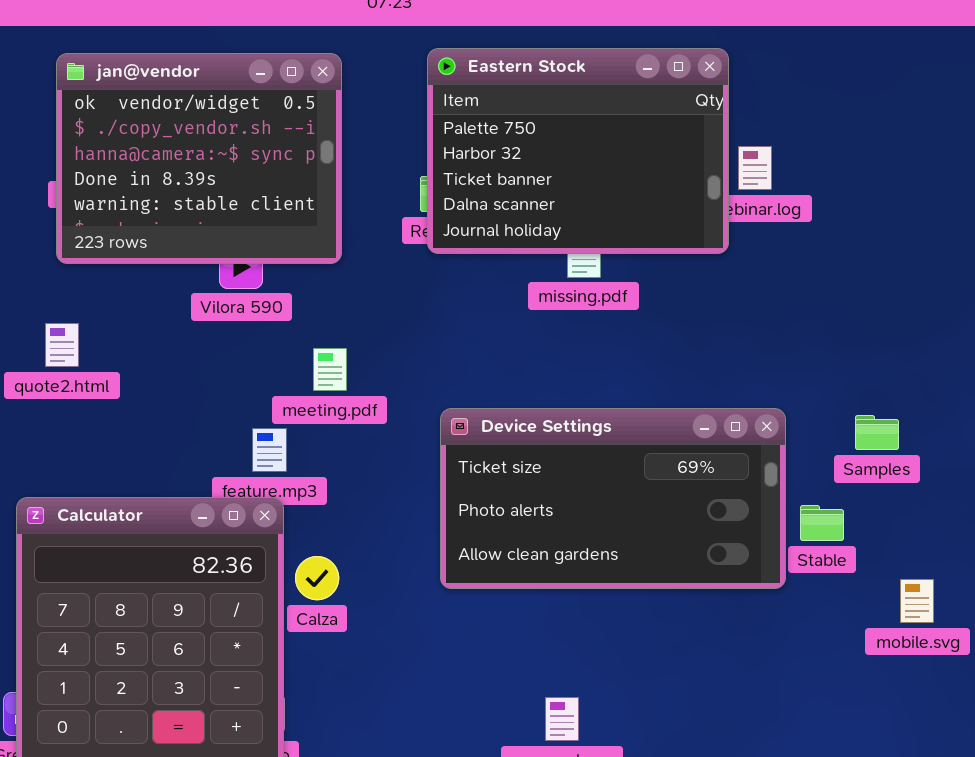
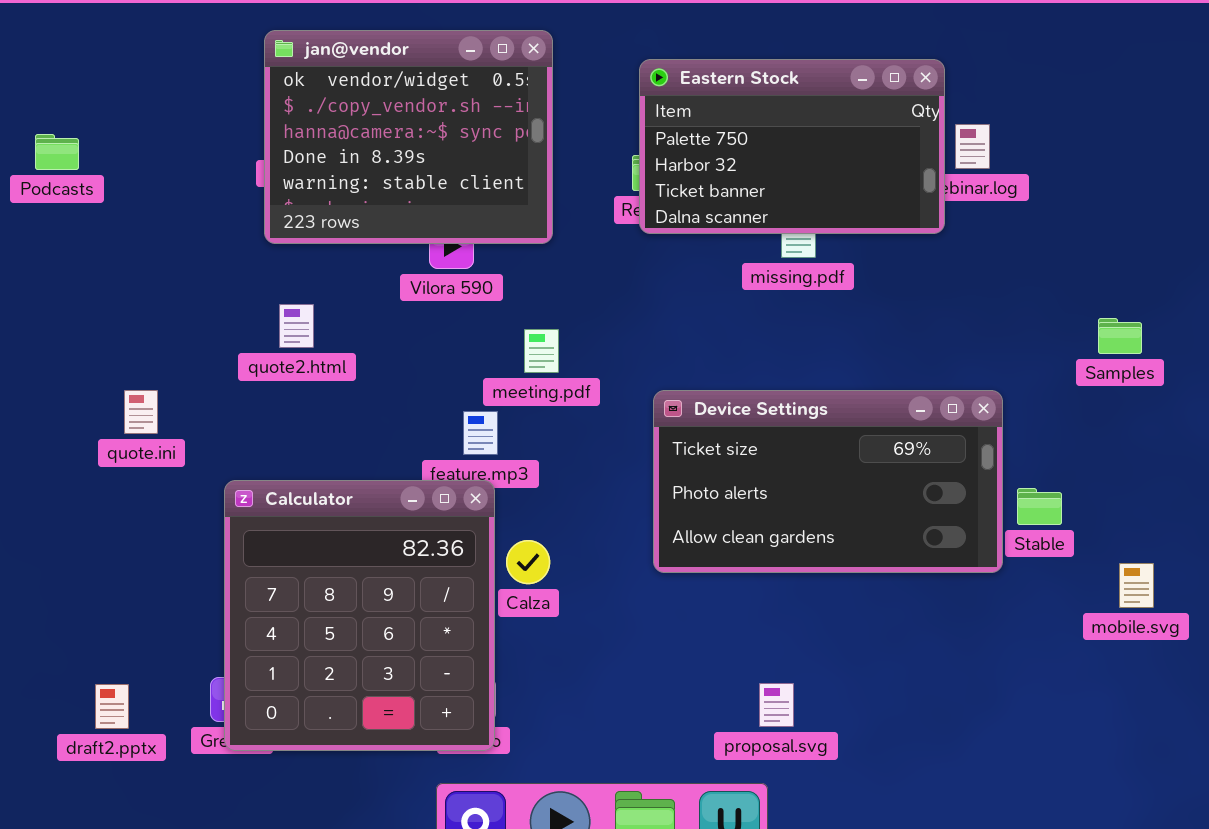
Eastern Stock: [427,48,729,254] -> [639,59,945,234], resized
quote2.html: [45,323,79,367] -> [279,304,314,348], moved
Samples: [855,415,899,450] -> [1098,318,1142,354], moved

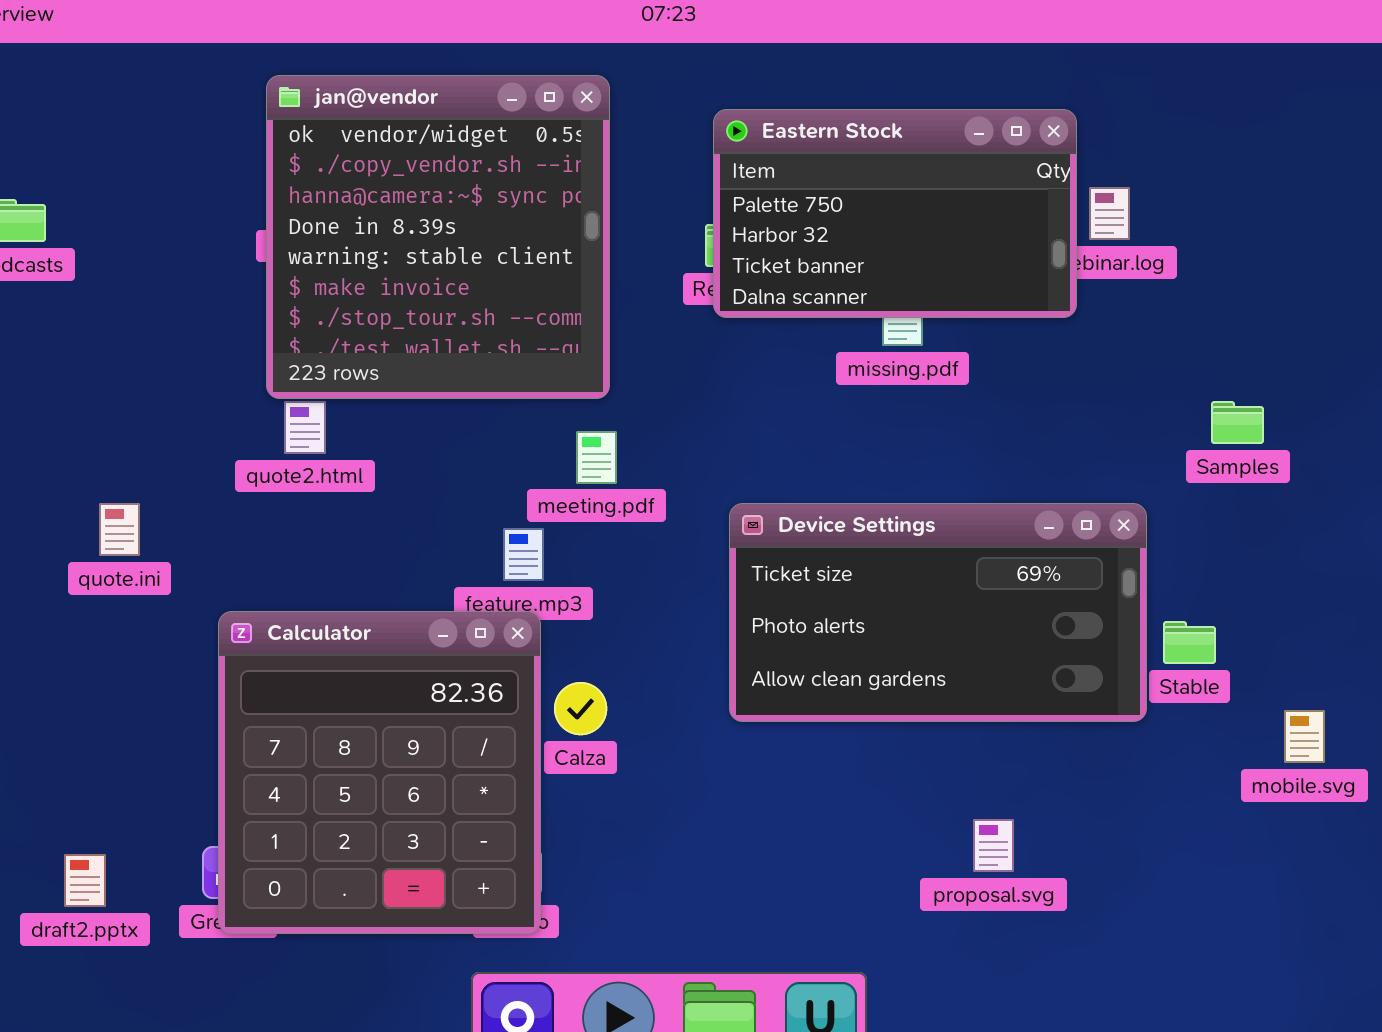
jan@vendor: [264,30,553,244] -> [266,75,610,399], resized
Samples: [1098,318,1142,354] -> [1211,401,1264,444], moved
proposal.svg: [759,683,794,727] -> [973,819,1014,872], moved

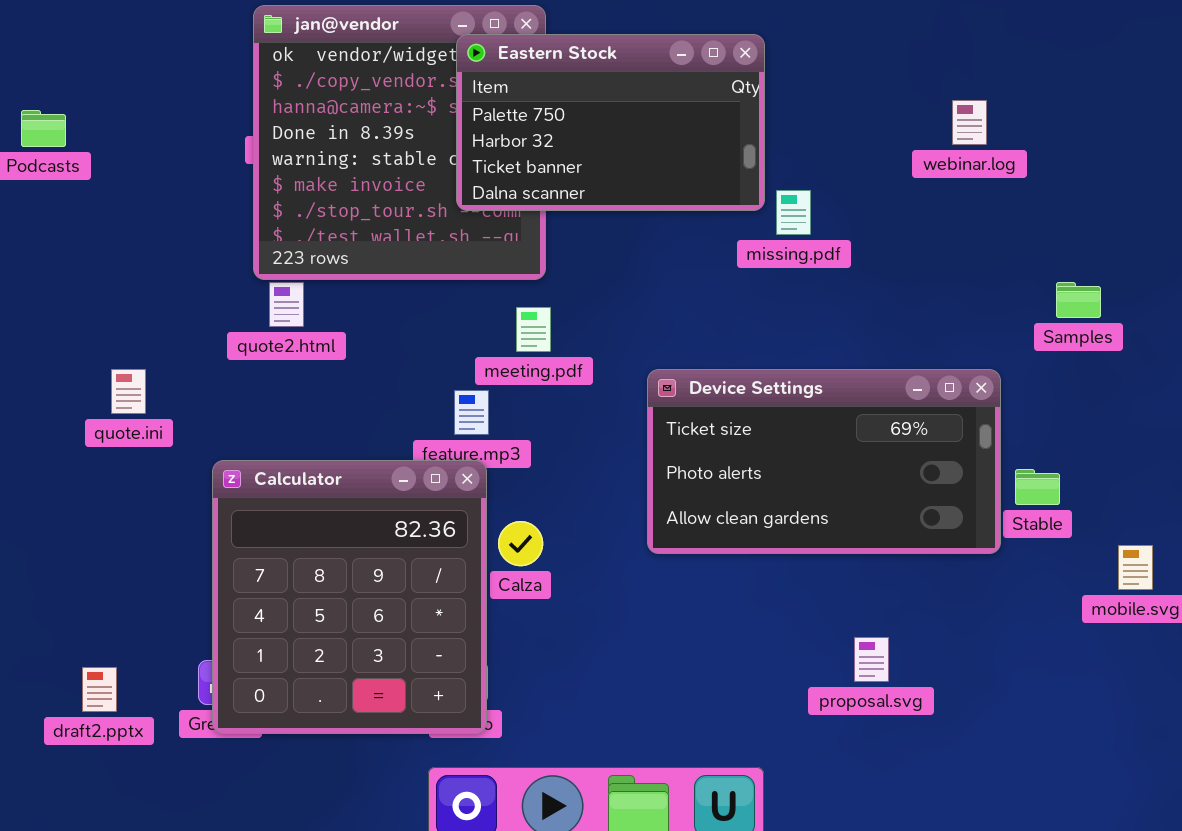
Eastern Stock: [713,109,1077,318] -> [456,34,765,211], moved

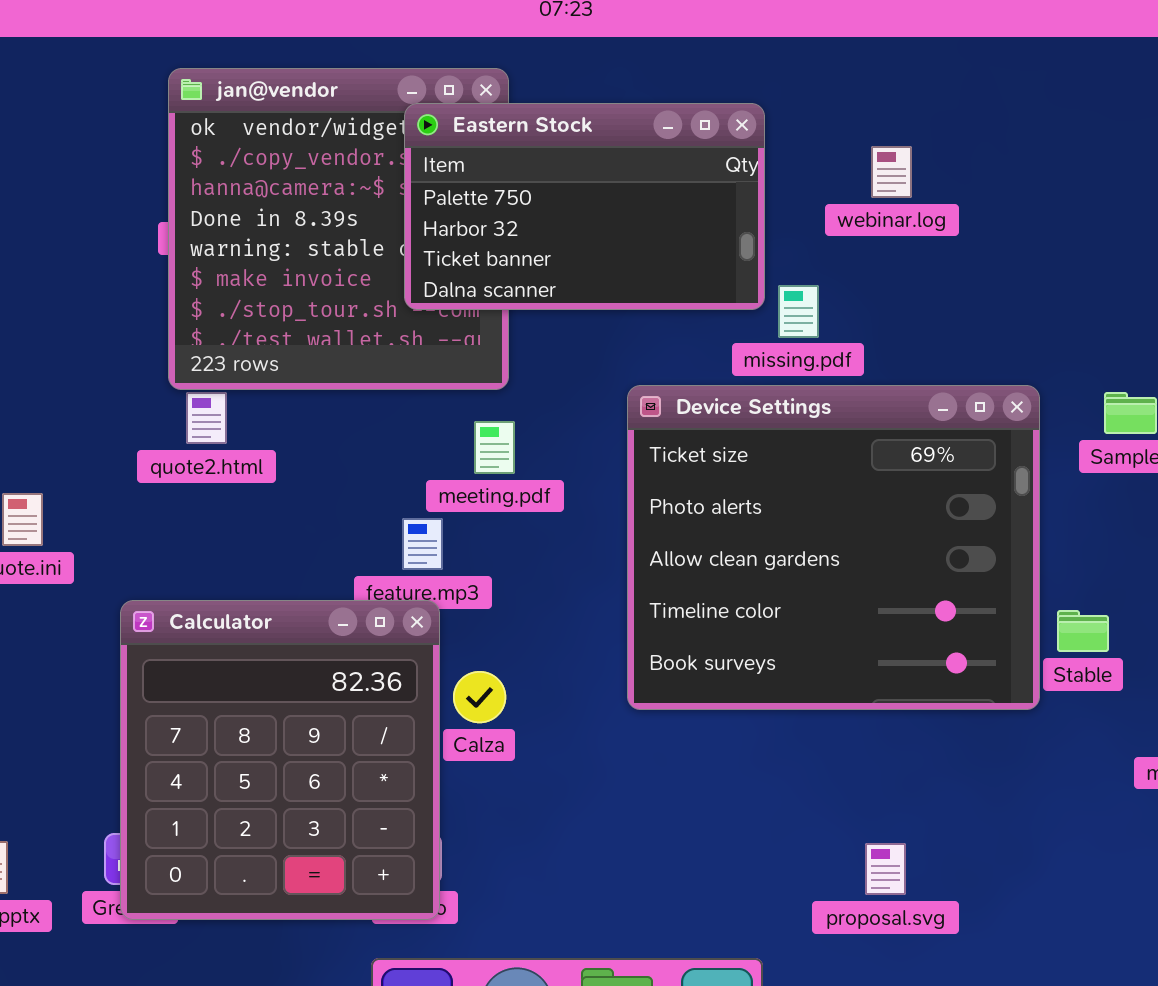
webinar.log: [952,100,987,145] -> [871,146,912,198], moved
Device Settings: [647,369,1001,554] -> [627,385,1040,710], resized
proposal.svg: [854,637,889,682] -> [865,843,906,895], moved

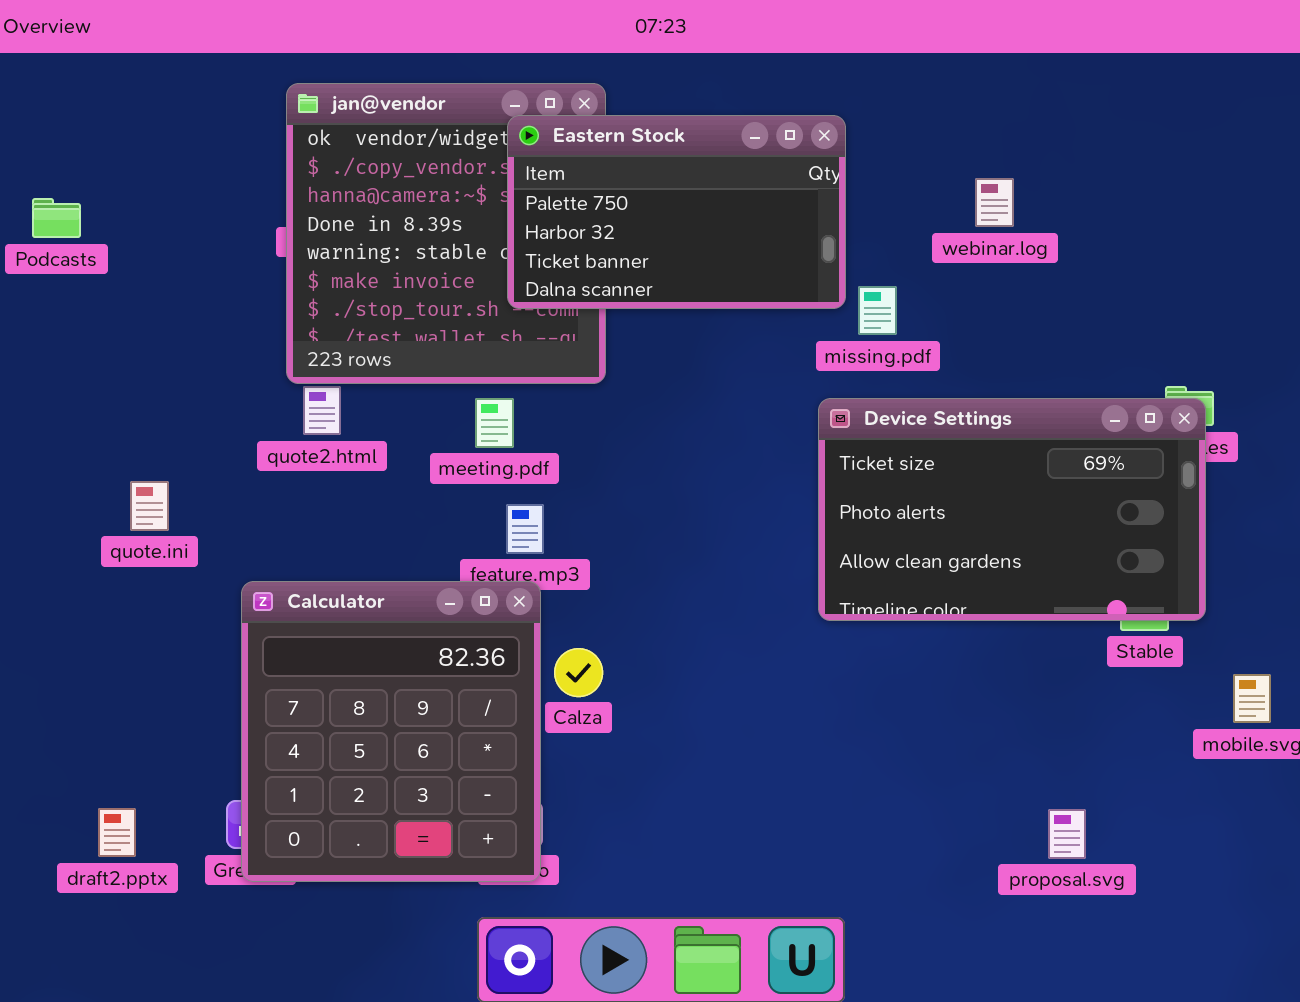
webinar.log: [871,146,912,198] -> [975,178,1014,227], moved
Device Settings: [627,385,1040,710] -> [818,398,1206,621], moved, resized
meeting.pdf: [474,421,515,474] -> [475,398,514,448], moved
proposal.svg: [865,843,906,895] -> [1048,809,1086,859], moved

